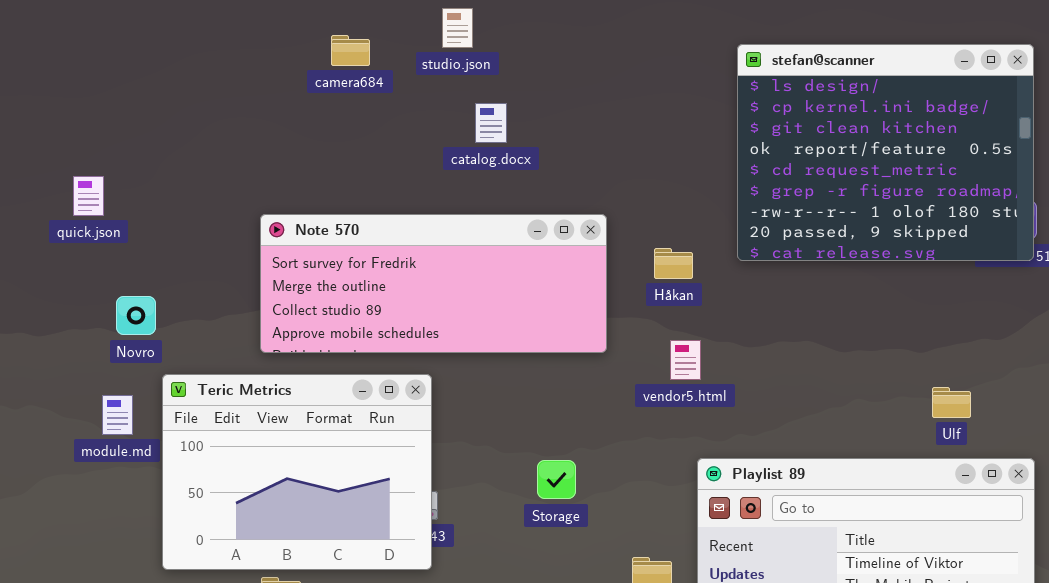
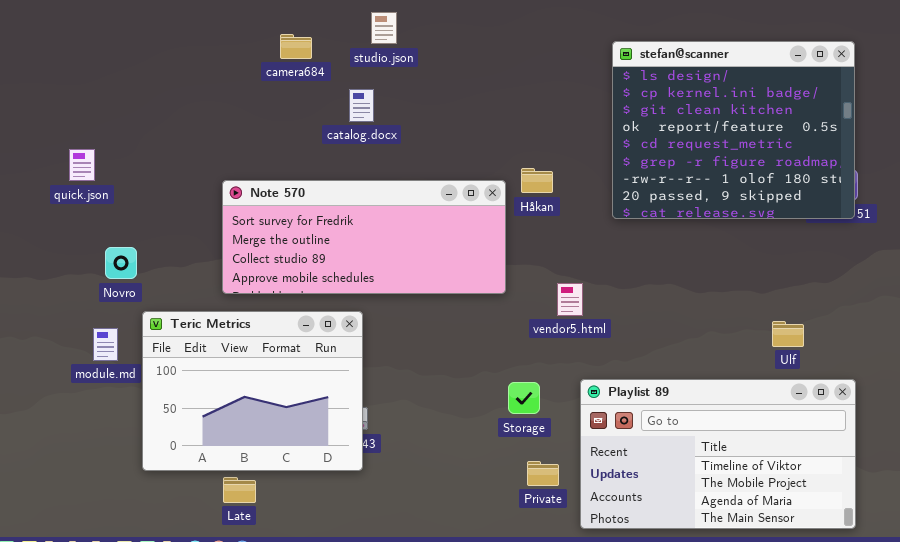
catalog.docx: [475,103,507,143] -> [349,89,374,122], moved
Håkan: [654,248,693,279] -> [521,168,553,193], moved
Storage: [537,460,576,499] -> [508,382,540,414], moved

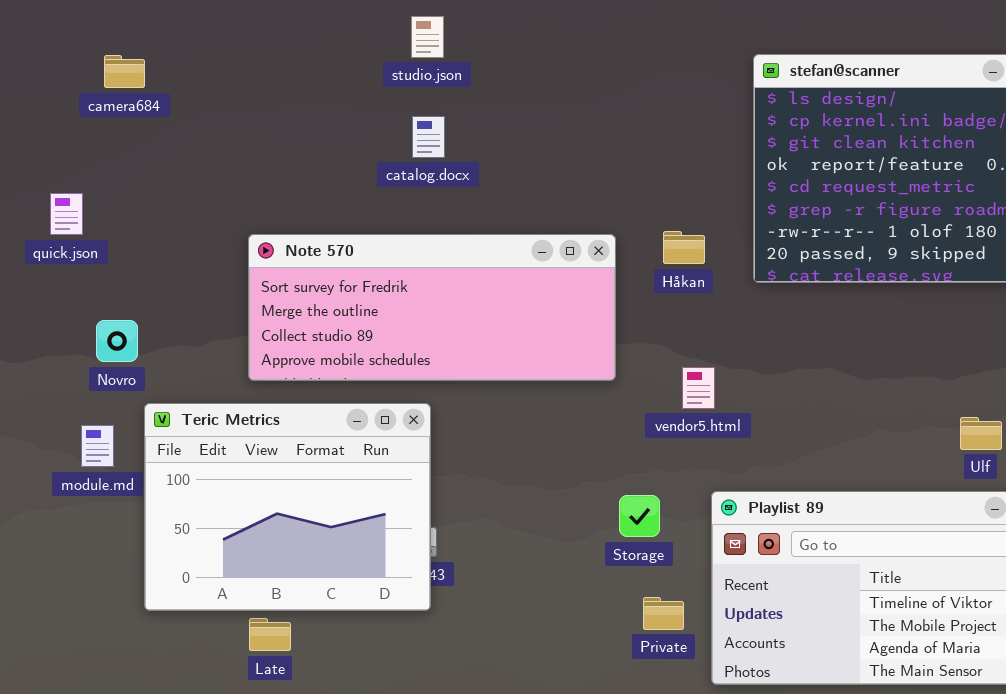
studio.json: [371,12,397,44] -> [411,16,444,58], moved
camera684: [280,34,312,59] -> [104,55,145,88], moved
Håkan: [521,168,553,193] -> [663,231,705,264], moved

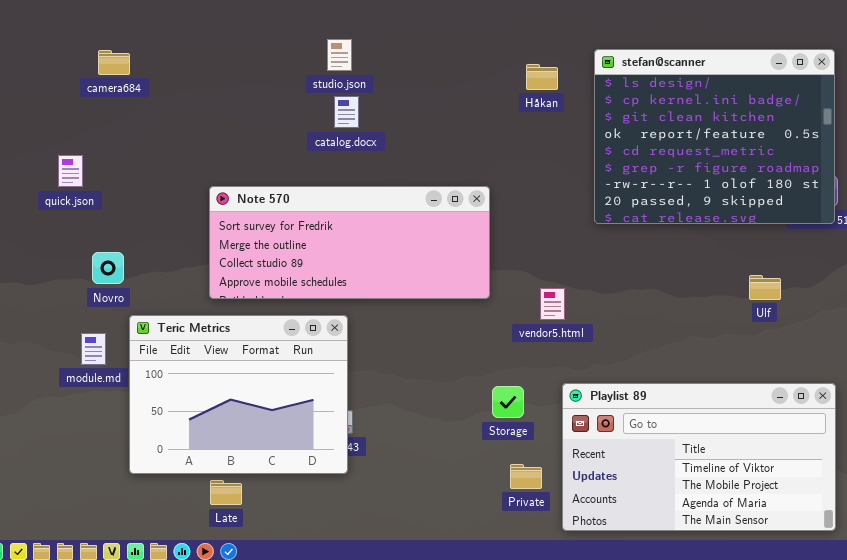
studio.json: [411,16,444,58] -> [327,39,352,71], moved
Håkan: [663,231,705,264] -> [526,64,558,90], moved
Ulf: [960,417,1002,450] -> [749,275,781,300], moved

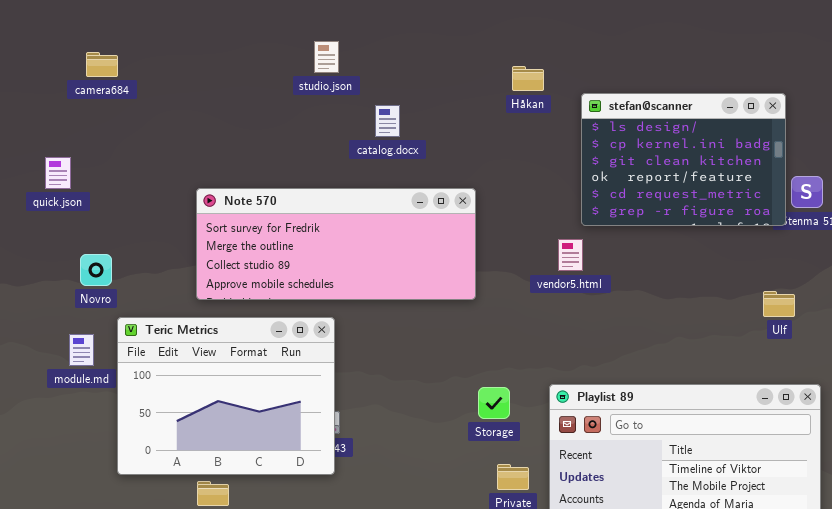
stefan@scanner: [594,49,835,224] -> [581,93,786,226], resized
catalog.docx: [334,96,359,128] -> [375,105,400,137], moved
Ulf: [749,275,781,300] -> [763,291,795,317], moved
vendor5.html: [540,288,565,320] -> [558,239,583,271], moved

